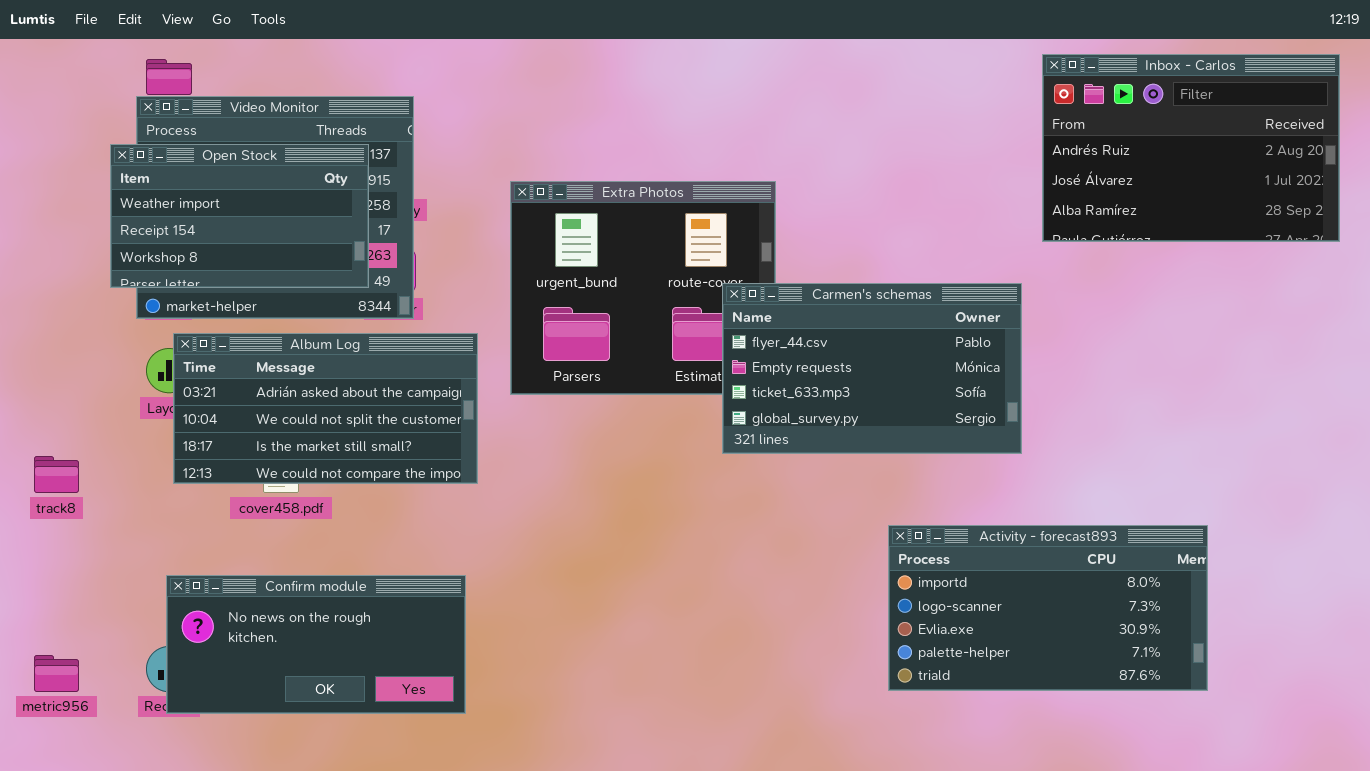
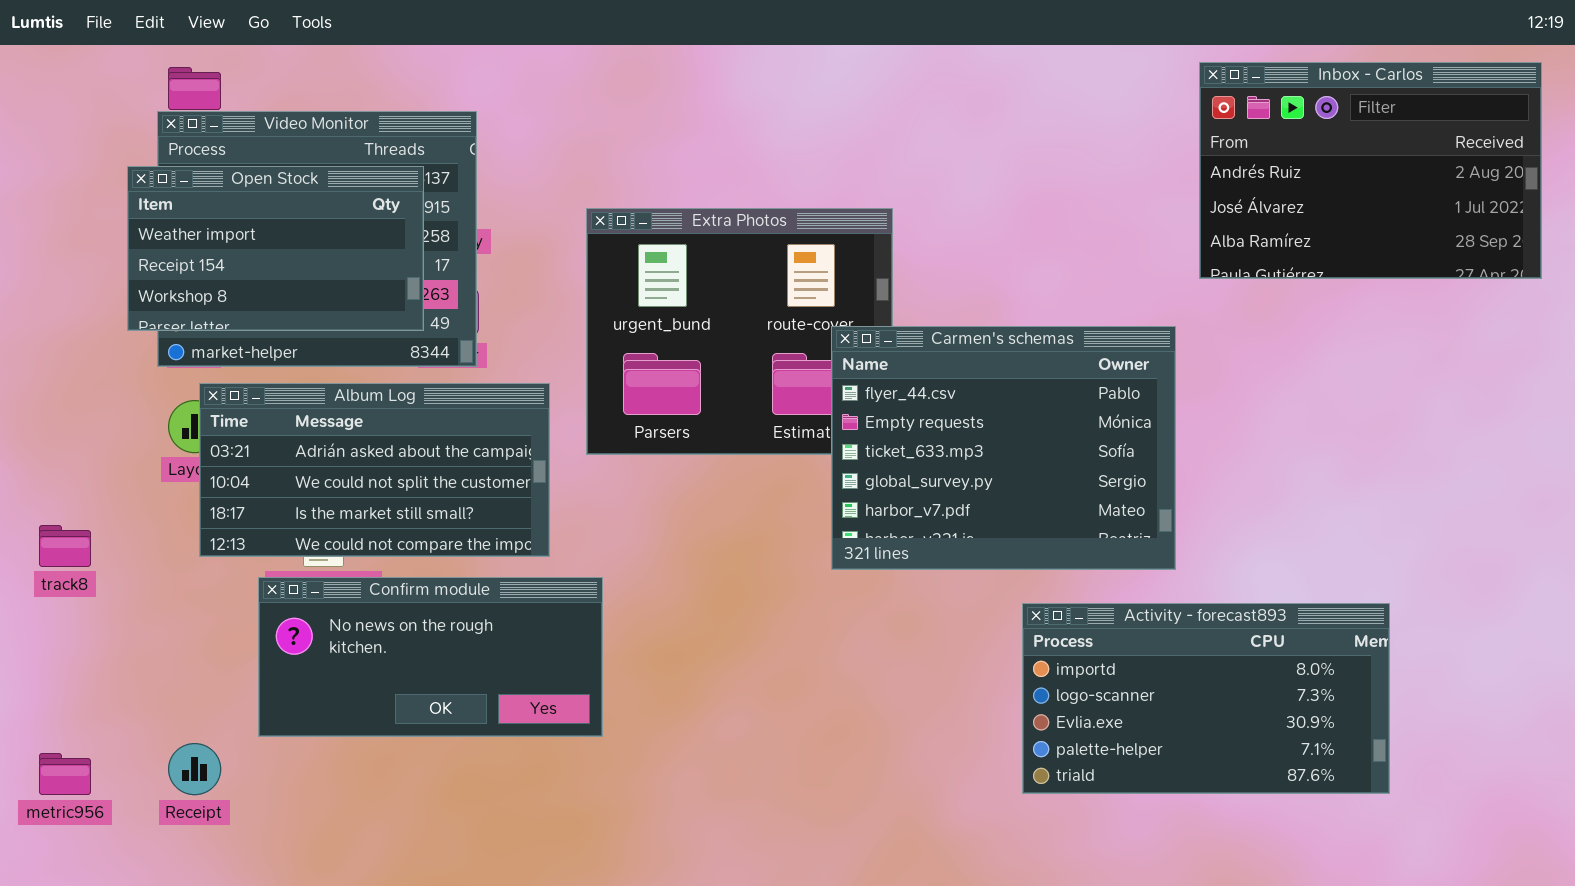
Carmen's schemas: [722,283,1022,454] -> [831,326,1176,570], resized
Confirm module: [166,575,466,714] -> [258,577,603,737], moved

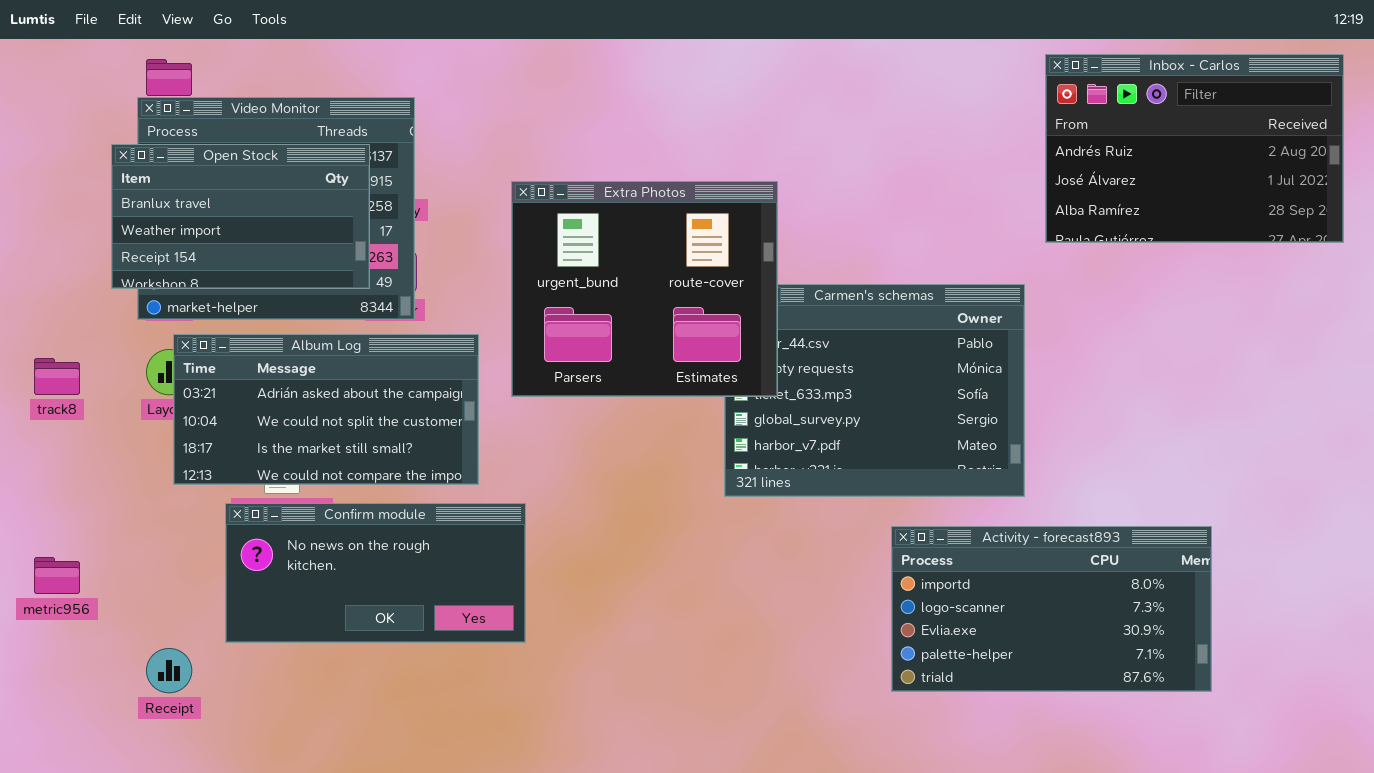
Open Stock: [127,166,424,331] -> [111,144,370,289], scrolled up 1 row
Extra Photos: [586,208,893,455] -> [511,181,778,397], raised
track8: [39,525,91,567] -> [34,358,80,395], moved
metric956: [39,753,91,795] -> [34,557,80,594], moved

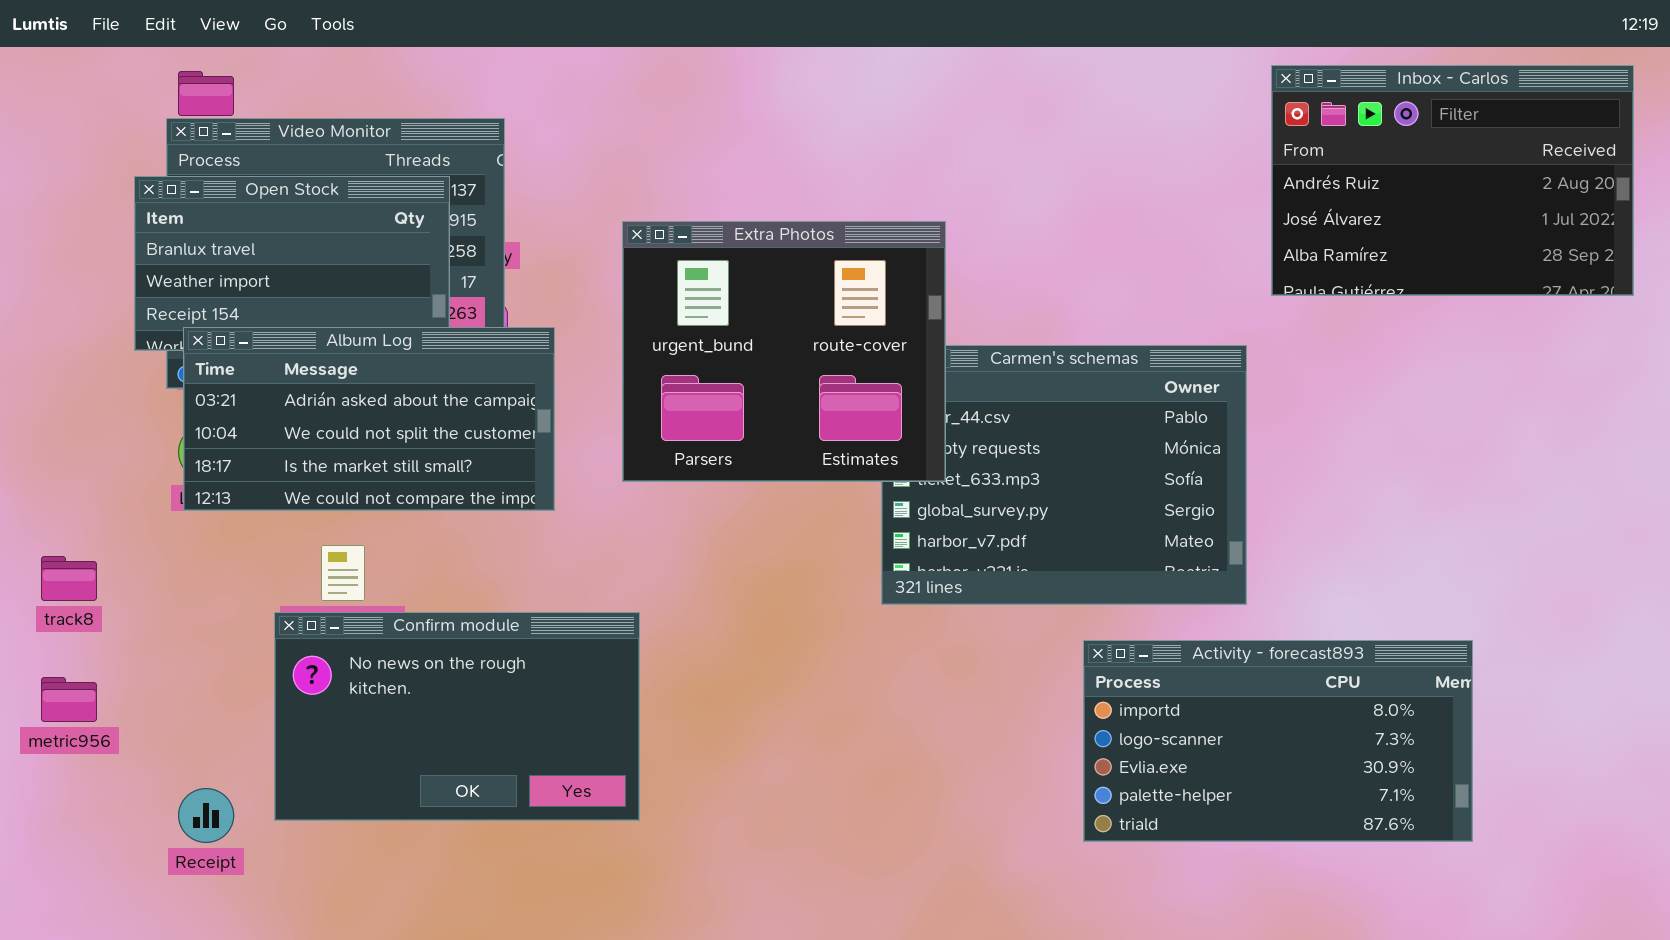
Album Log: [173,334,479,485] -> [183,327,555,511], moved
track8: [34,358,80,395] -> [41,556,97,601], moved
Confirm module: [225,503,526,643] -> [274,612,640,821], resized

